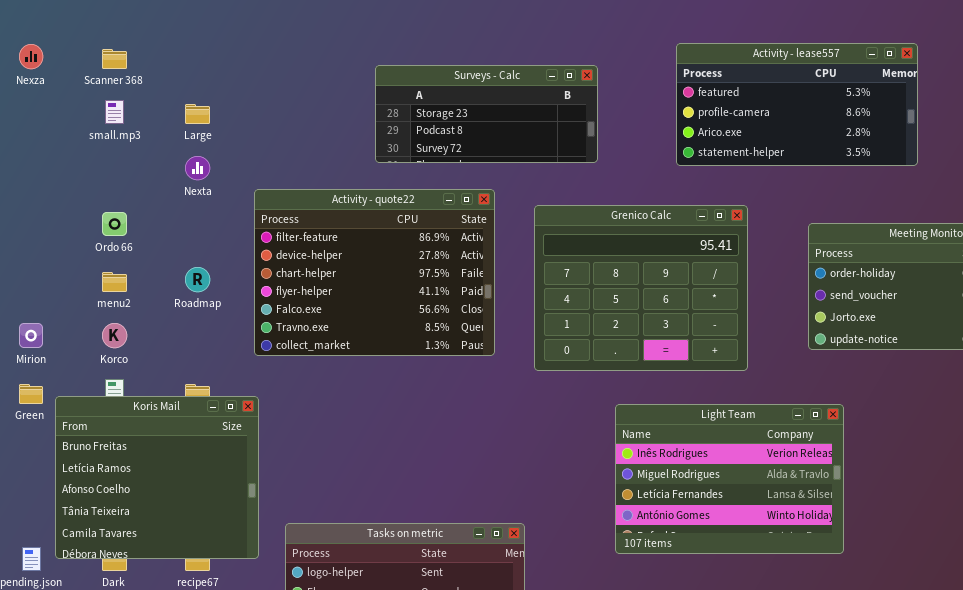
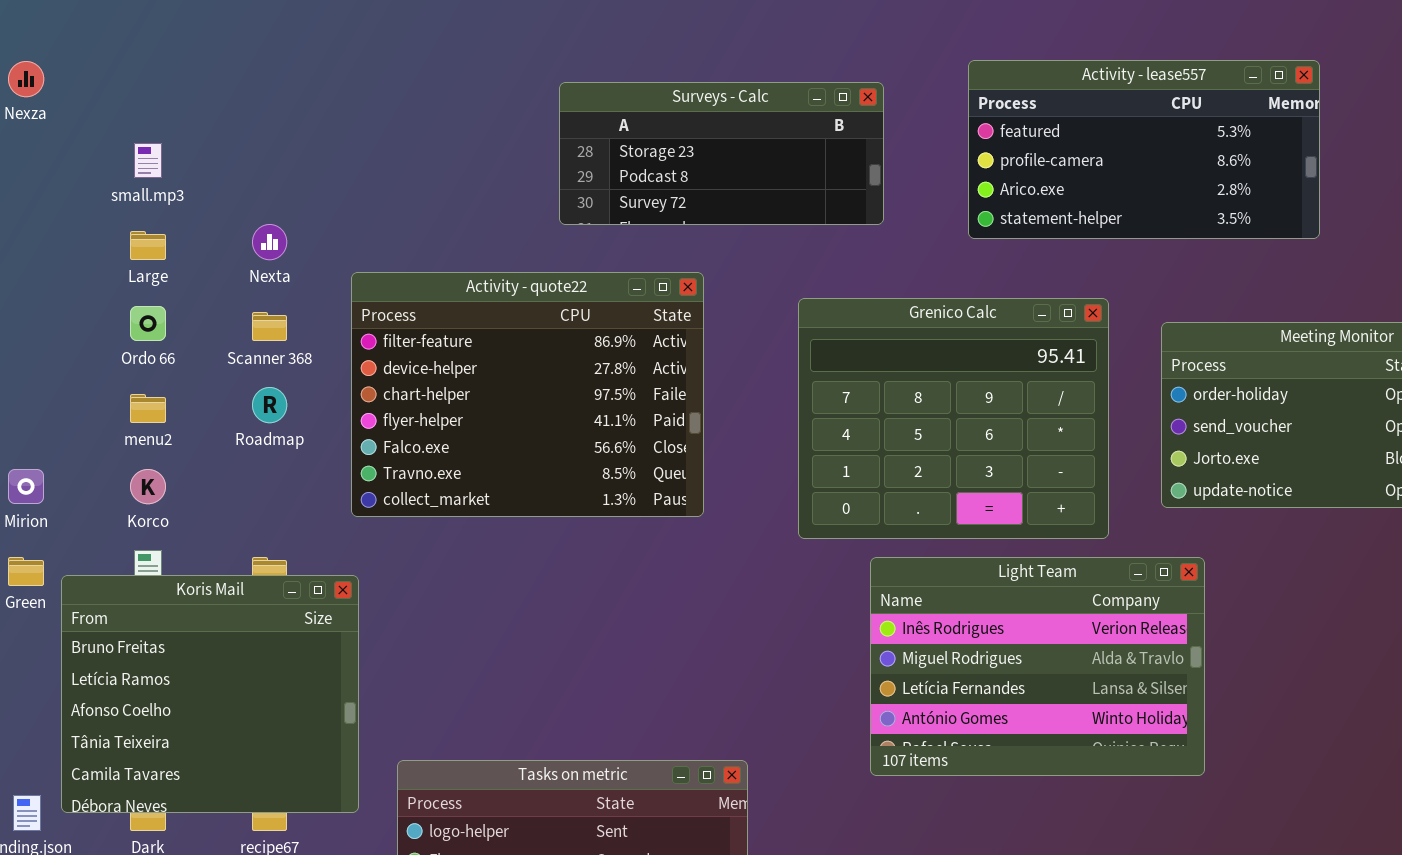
Scanner 368: [102,49,127,69] -> [252,312,287,341], moved
Surveys - Calc: [375,65,598,163] -> [559,82,884,225], moved
Large: [185,104,210,124] -> [130,231,166,260], moved
Grenico Calc: [534,205,748,371] -> [798,298,1109,539], moved
Light Team: [615,404,844,554] -> [870,557,1205,776], moved

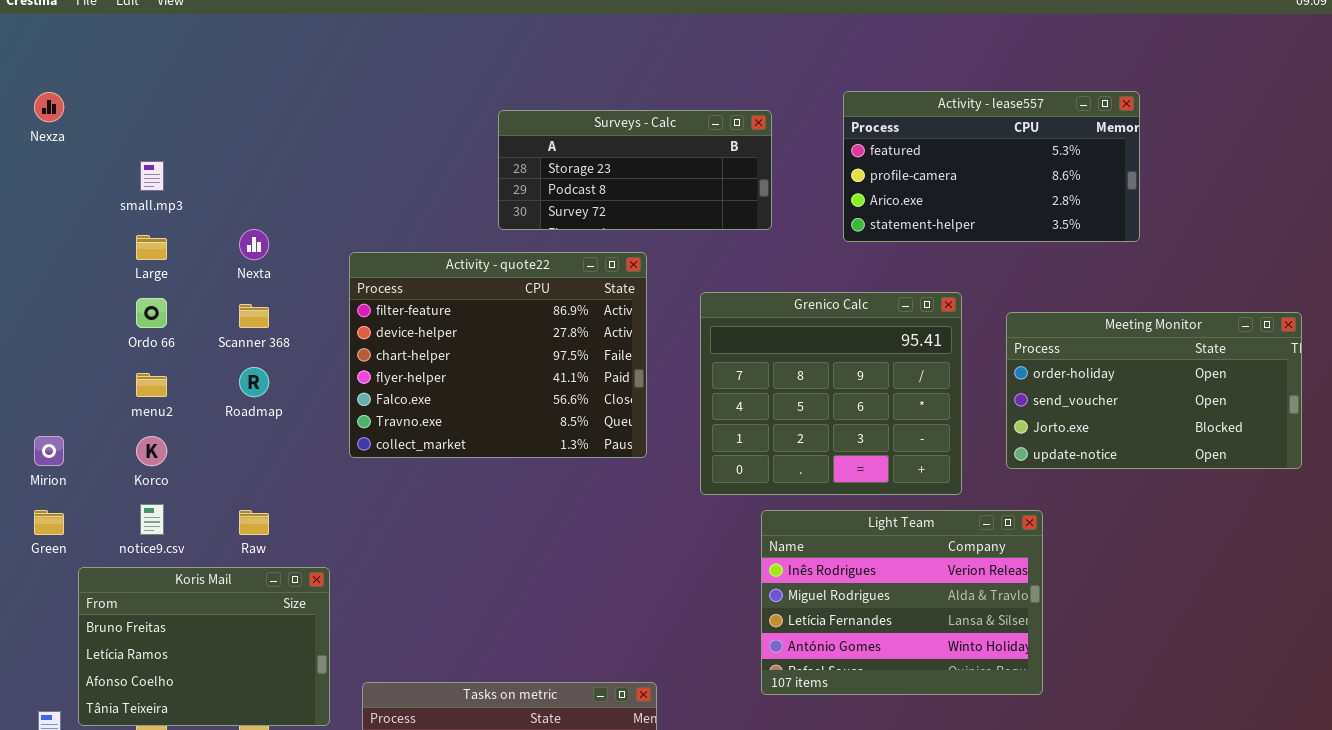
Activity - quote22: [351,272,704,517] -> [349,252,647,458], moved
Koris Mail: [61,575,359,813] -> [78,567,330,726], resized

